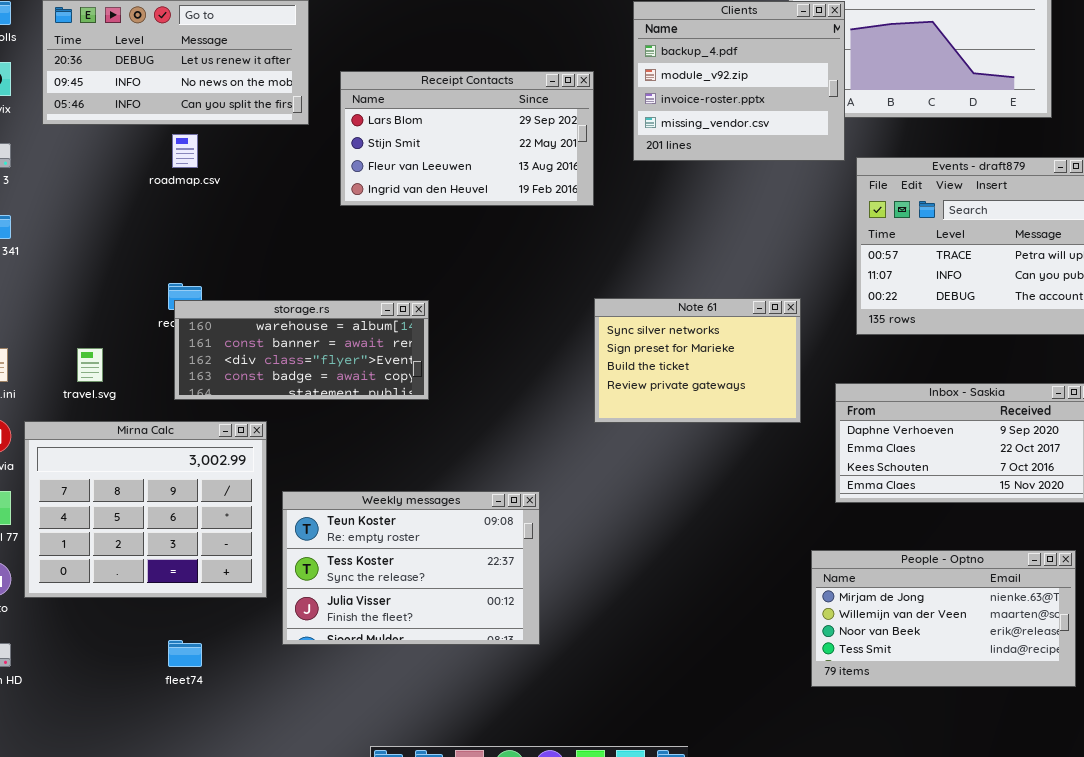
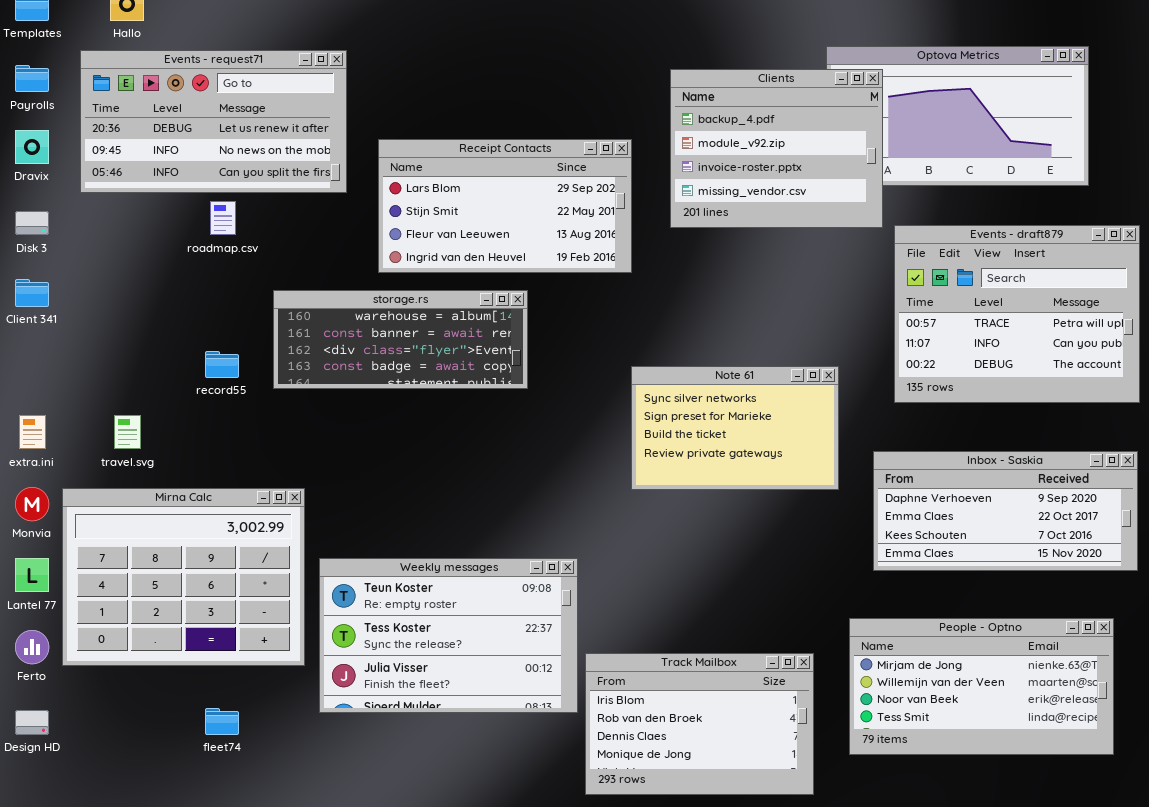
storage.rs: [174,300,429,400] -> [273,290,528,389], moved
Track Mailbox: none -> [585,653,814,795], opened

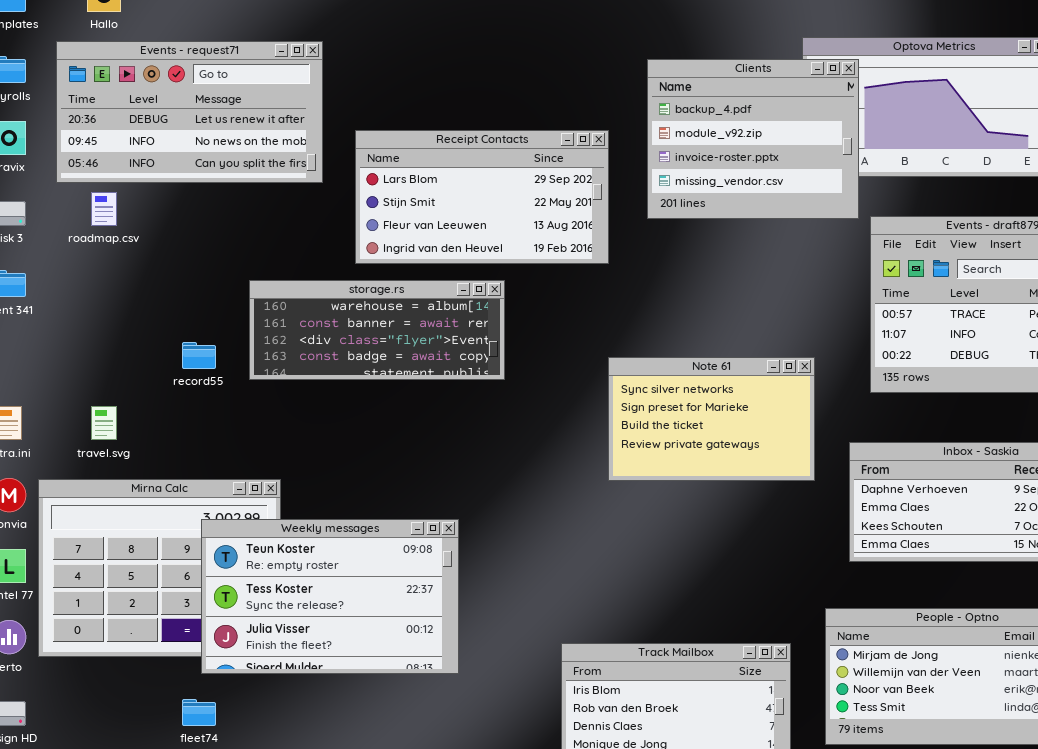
roadmap.csv: [210,201,236,235] -> [91,192,117,226], moved
Weekly messages: [319,558,578,713] -> [201,519,459,674], moved

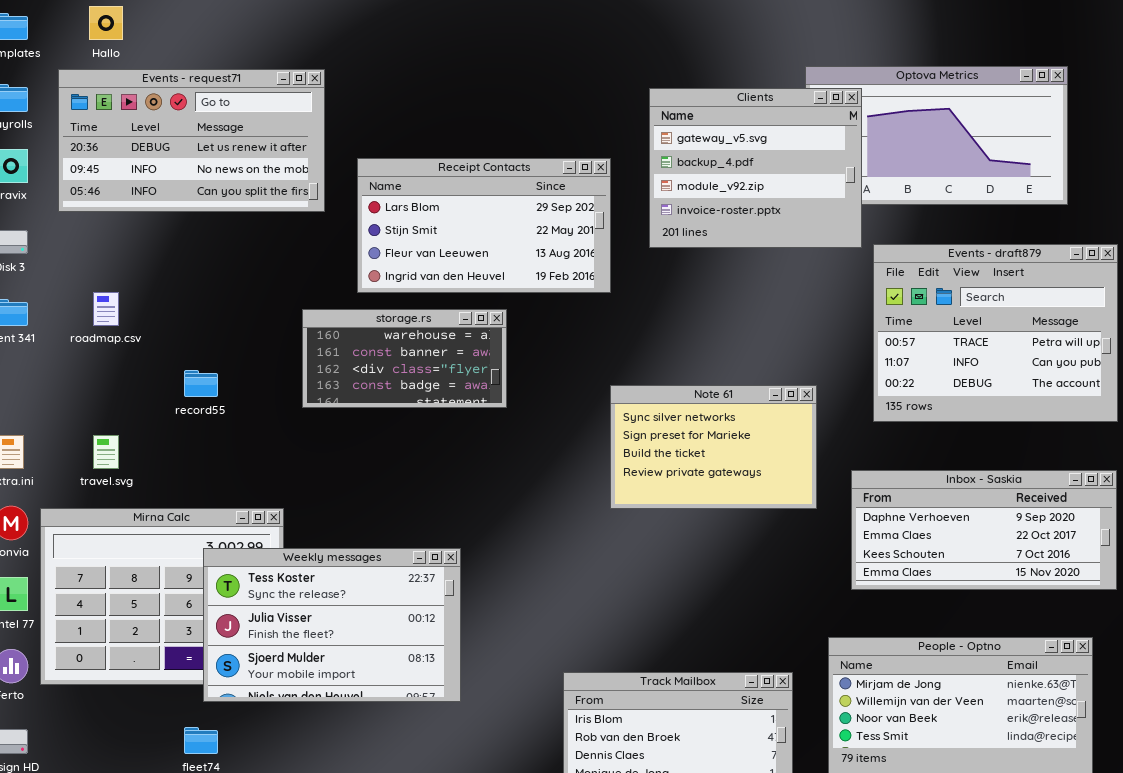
Clients: [647,59,859,219] -> [649,88,862,248], scrolled up 1 row
roadmap.csv: [91,192,117,226] -> [93,292,119,326], moved
storage.rs: [249,280,505,380] -> [302,309,507,408], resized
Weekly messages: [201,519,459,674] -> [203,548,461,702], scrolled down 1 row

